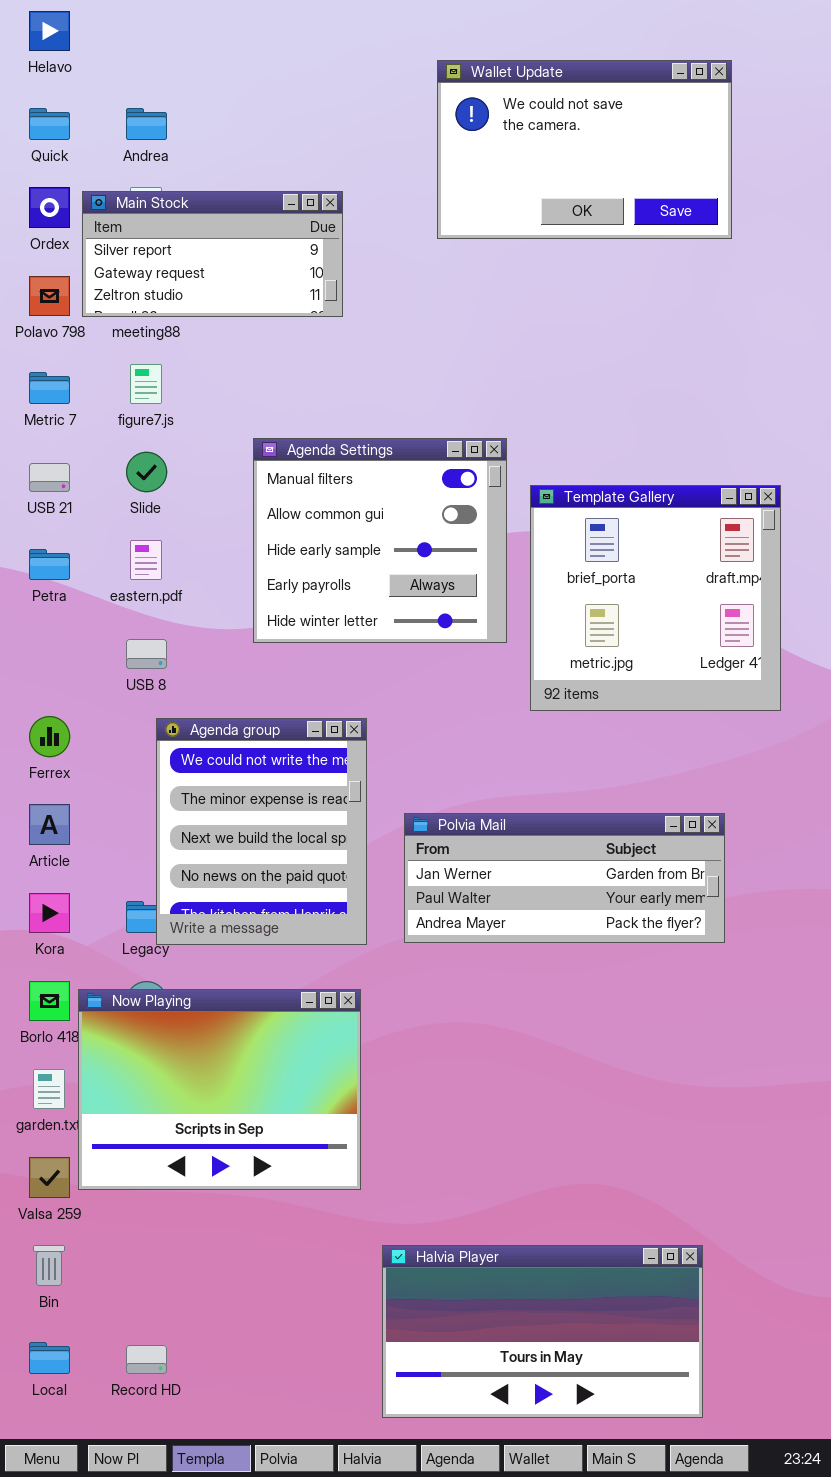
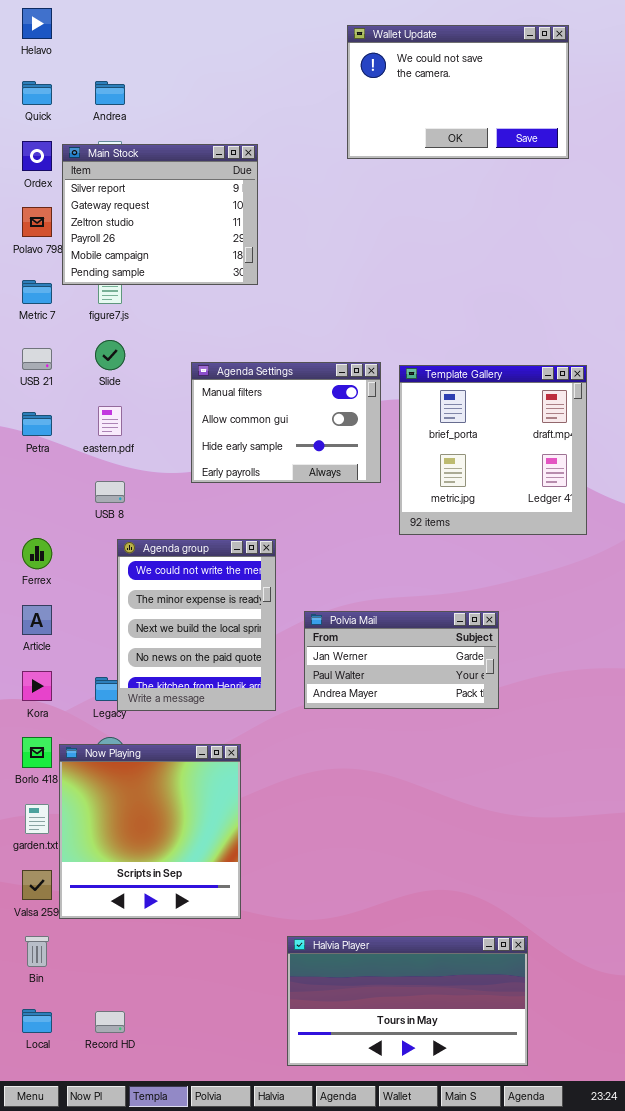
Wallet Update: [437,60,732,239] -> [347,25,569,159], moved
Main Stock: [82,191,343,317] -> [62,144,258,285], resized
Agenda Settings: [253,438,507,643] -> [191,362,381,483], resized
Polvia Mail: [404,813,725,943] -> [304,611,499,709], resized
Now Playing: [78,989,361,1190] -> [59,744,241,919], resized

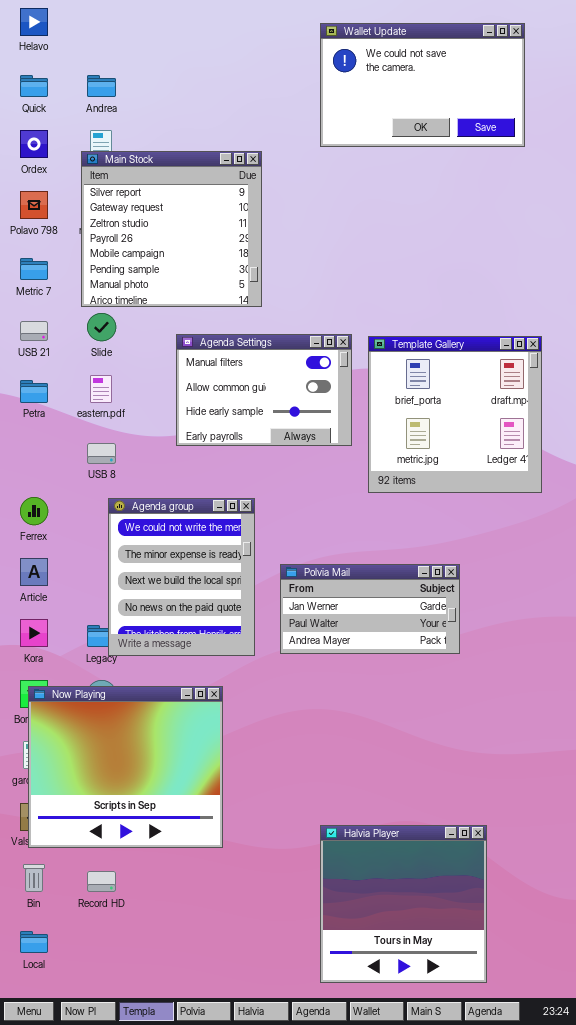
Main Stock: [62,144,258,285] -> [81,151,262,307], moved, resized
Now Playing: [59,744,241,919] -> [28,686,223,848], resized
Halvia Player: [287,936,528,1066] -> [320,825,487,983], resized
Record HD: [95,1011,125,1033] -> [87,871,116,892], moved

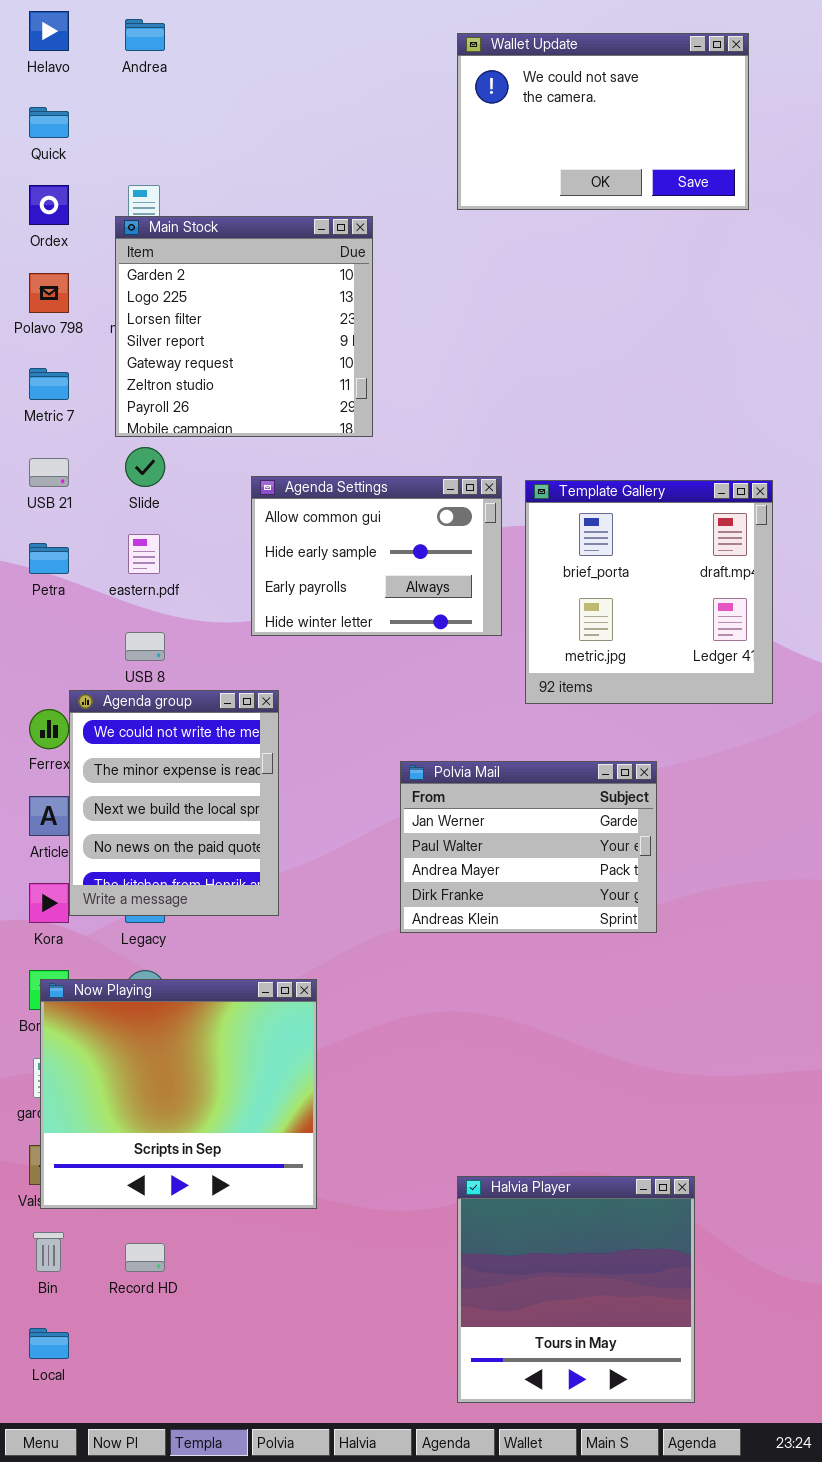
Andrea: [87,75,116,97] -> [125,19,165,51], moved
Main Stock: [81,151,262,307] -> [115,216,373,437], scrolled up 3 rows
Agenda Settings: [176,334,352,446] -> [251,476,502,636], scrolled down 1 row
Agenda group: [108,498,255,656] -> [69,690,279,916], moved
Polvia Mail: [280,564,460,654] -> [400,761,657,933], resized

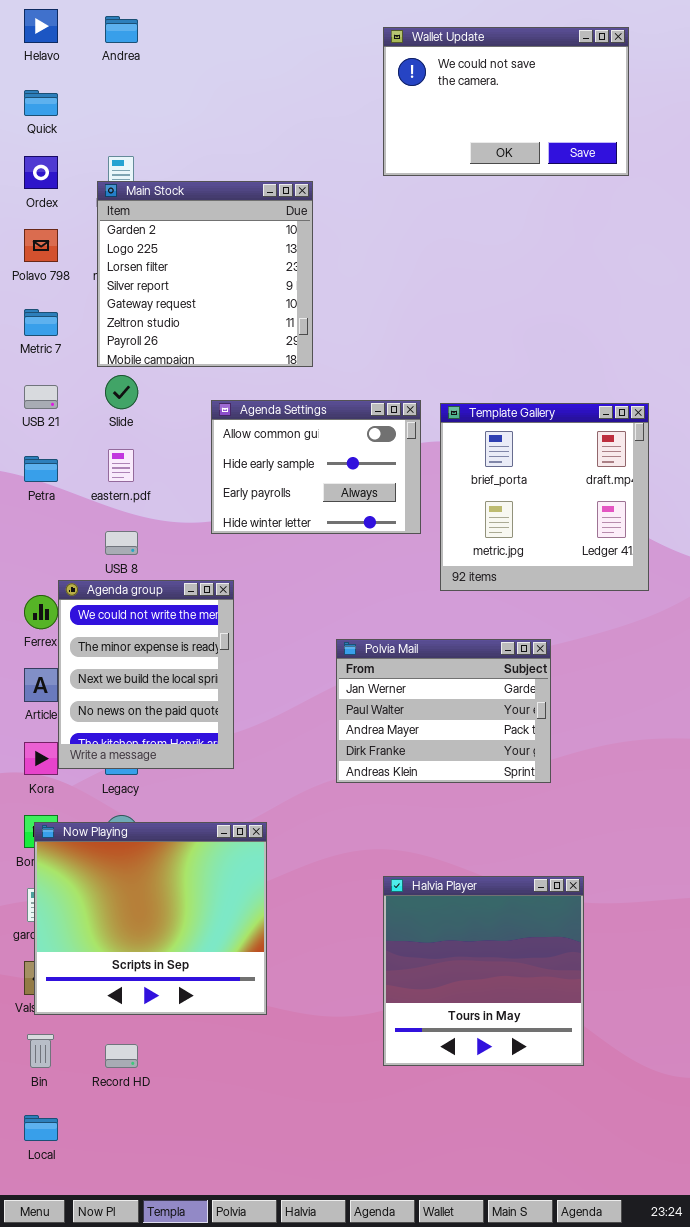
Halvia Player: [457,1176,695,1403] -> [383,876,584,1066], moved

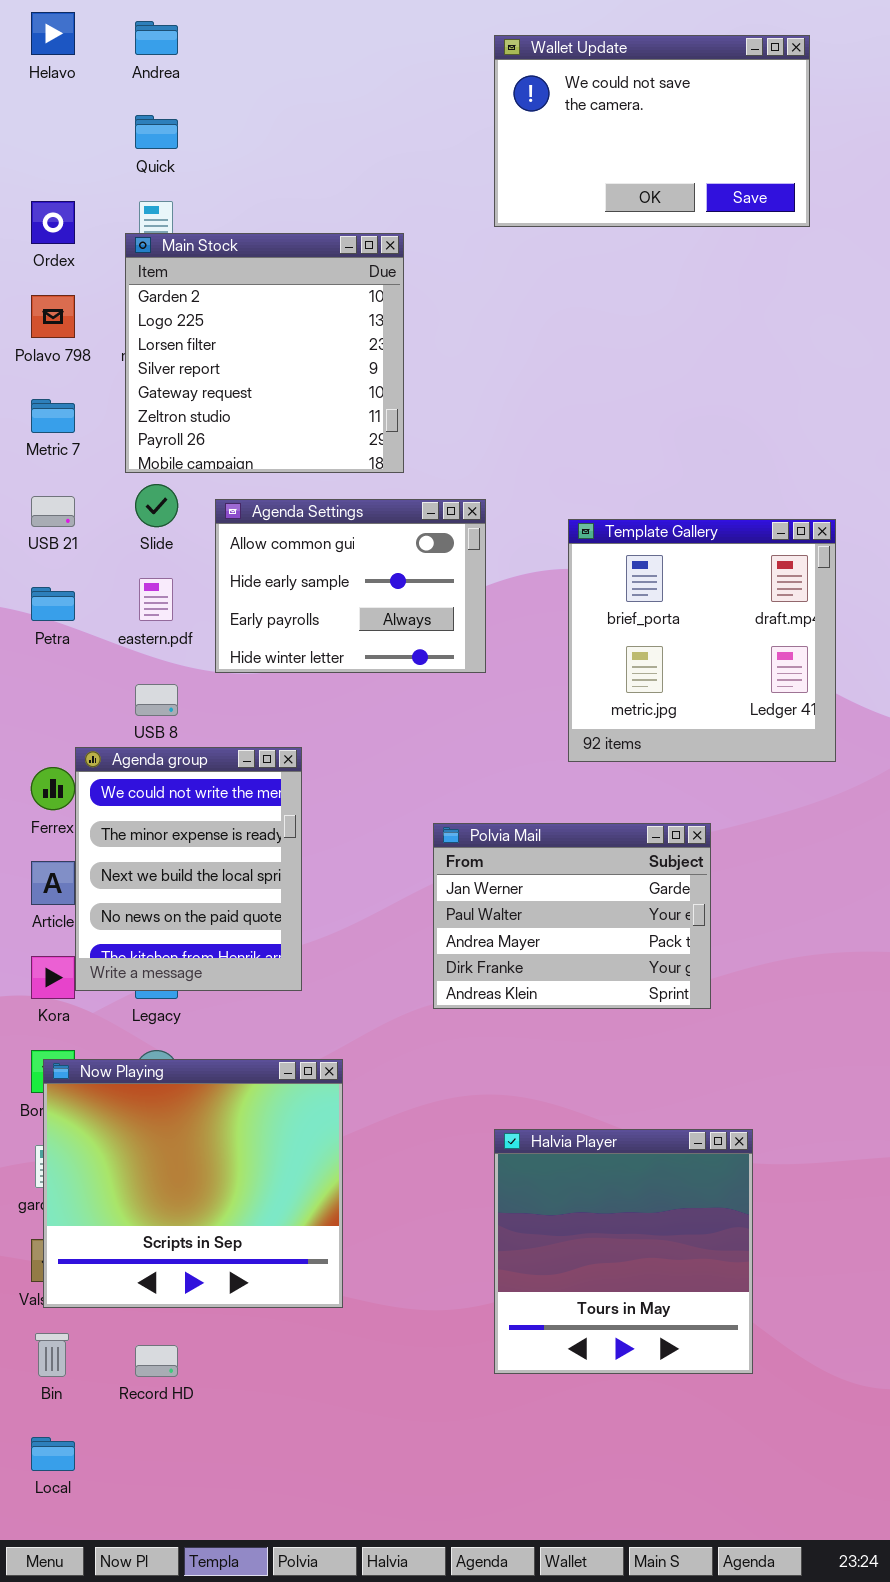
Quick: [24,90,58,116] -> [135,115,178,149], moved
Agenda Settings: [211,400,421,534] -> [215,499,486,673], moved

